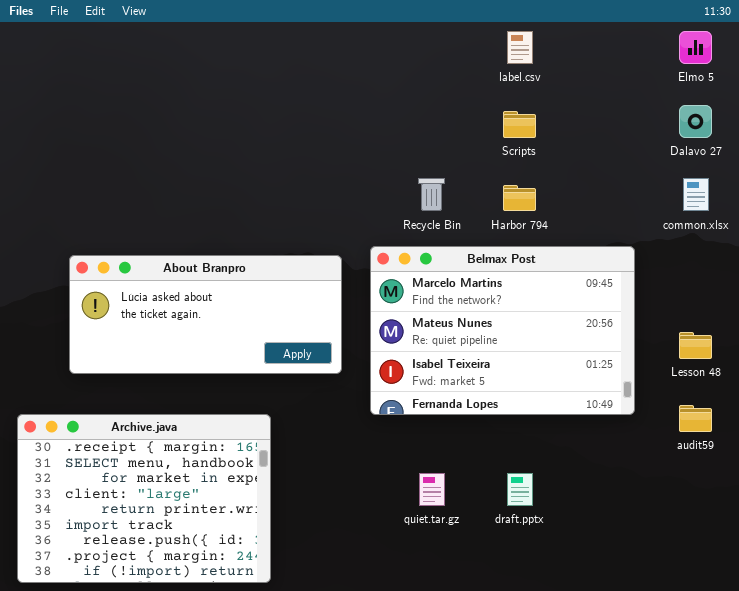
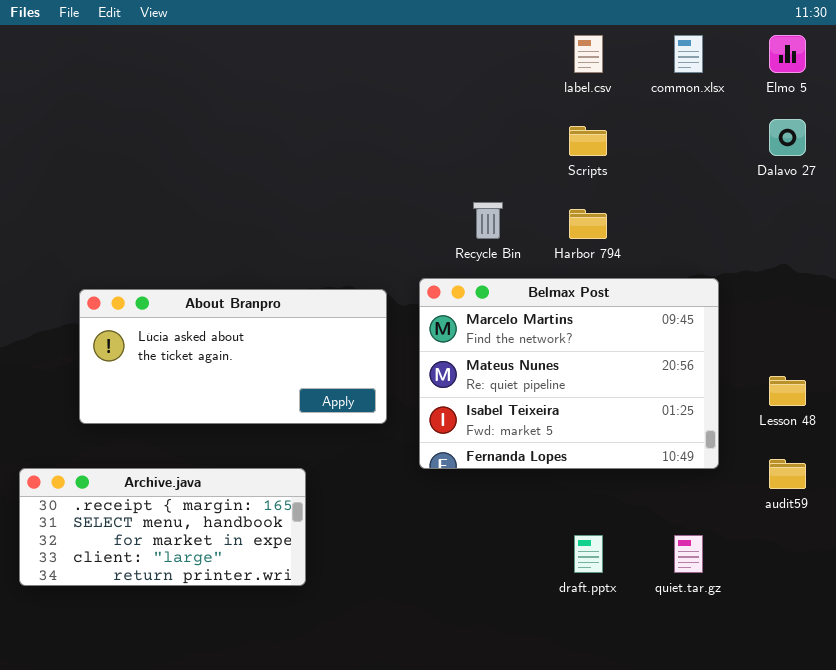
common.xlsx: [683,178,709,211] -> [674,35,703,73], moved
Archive.java: [17,414,271,583] -> [19,468,306,586], resized
quiet.tar.gz: [419,473,445,506] -> [674,535,703,573], moved

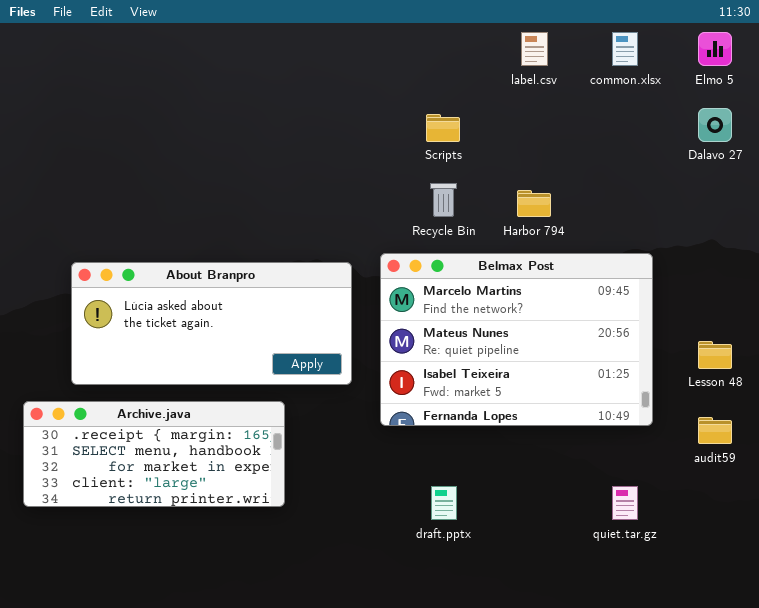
Scripts: [569,126,607,156] -> [426,114,460,142], moved
Archive.java: [19,468,306,586] -> [23,401,285,507], moved
draft.pptx: [574,535,603,573] -> [431,486,457,520], moved

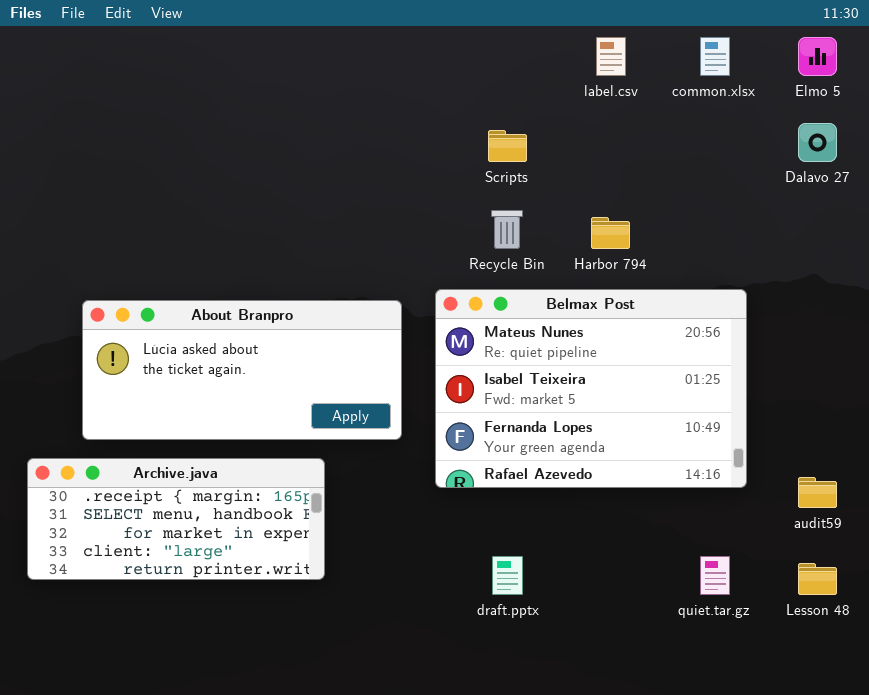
Belmax Post: [380,253,653,426] -> [435,289,747,488], scrolled down 1 row
Lesson 48: [698,341,732,369] -> [798,563,837,595], moved

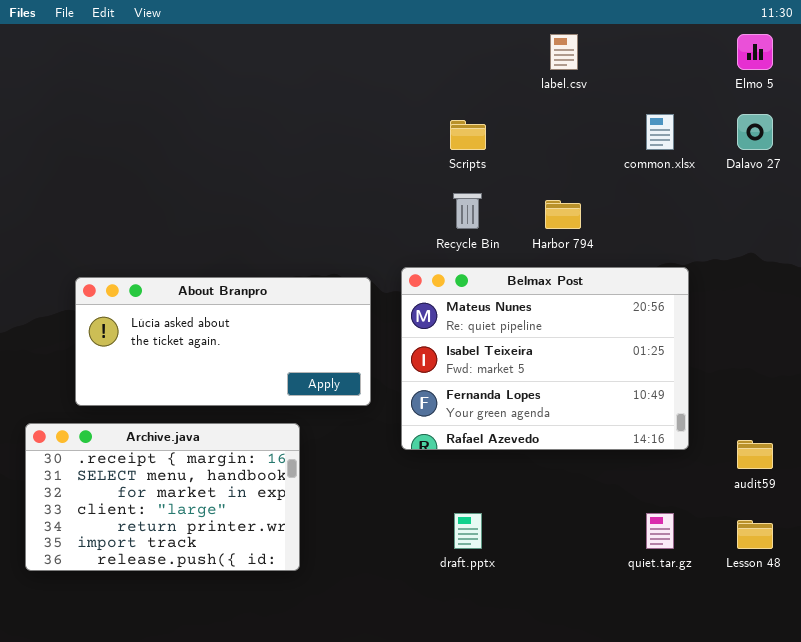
common.xlsx: [700,37,730,76] -> [646,114,674,150], moved
Archive.java: [27,458,325,580] -> [25,423,300,571], resized

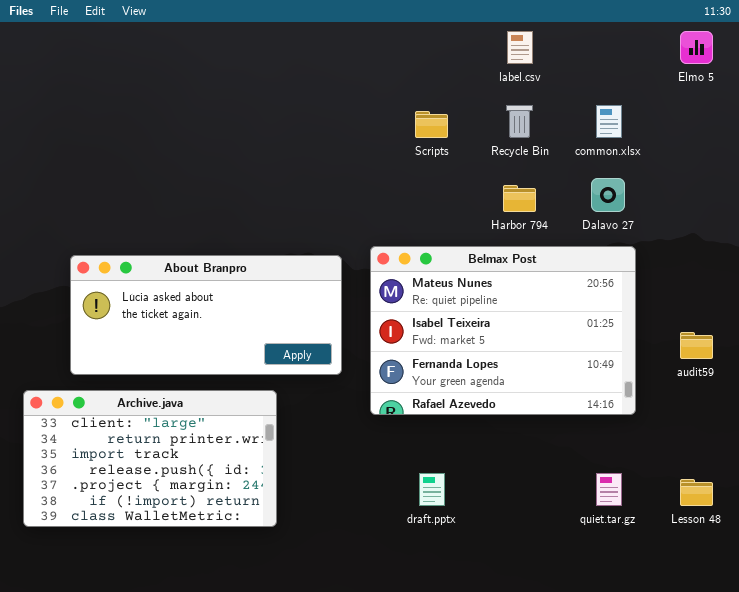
Dalavo 27: [737,114,773,150] -> [591,178,625,212], moved
Recycle Bin: [453,193,482,229] -> [506,105,533,138], moved
Archive.java: [25,423,300,571] -> [23,390,277,527], scrolled down 3 rows
audit59: [737,440,773,469] -> [680,332,713,359], moved

